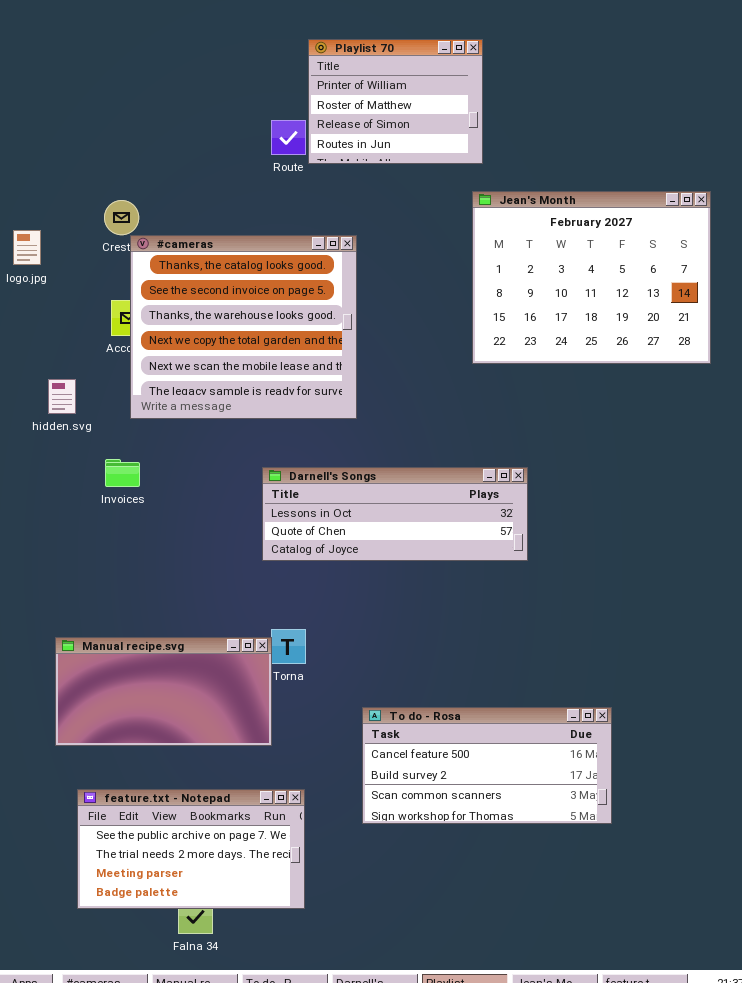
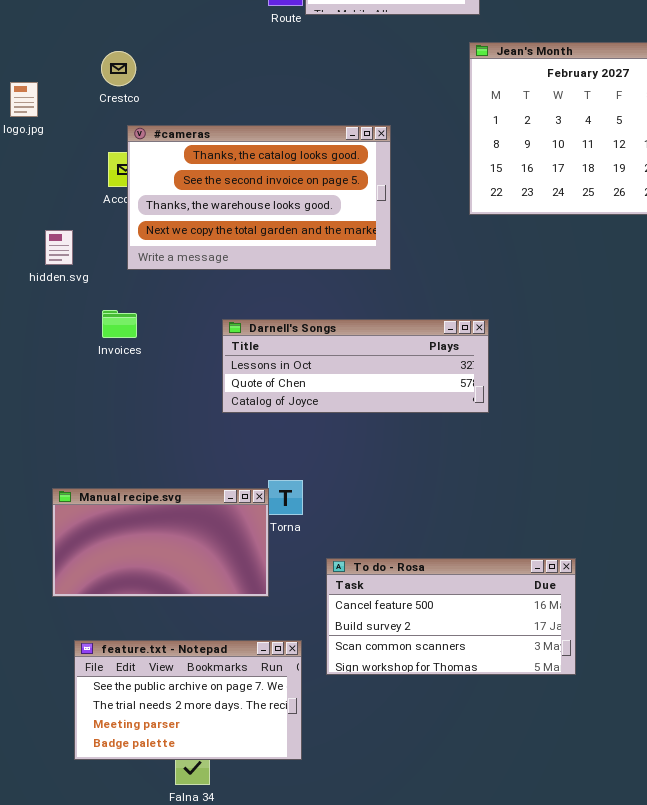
#cameras: [130,235,357,419] -> [127,125,391,270], resized
Darnell's Songs: [262,467,528,561] -> [222,319,489,413], moved
To do - Rosa: [362,707,612,824] -> [326,558,576,675], moved

